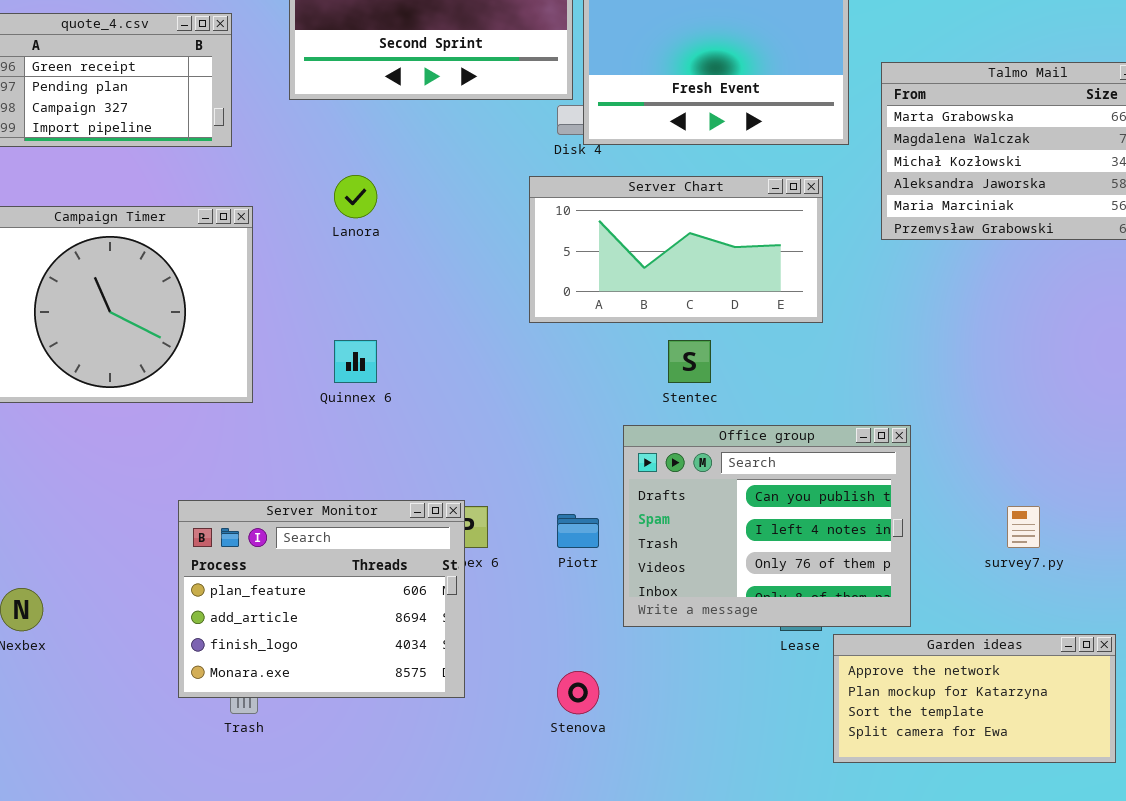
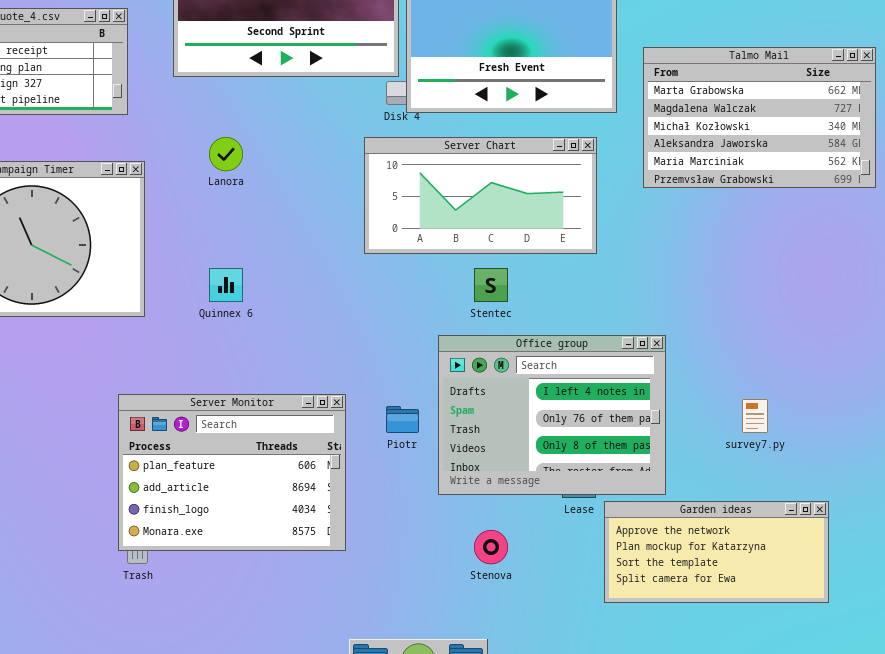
Office group: [623,425,911,627] -> [438,335,666,495], scrolled down 1 row
Server Monitor: [178,500,465,698] -> [118,394,346,551], moved
Stenova: [557,671,599,714] -> [474,530,508,564], moved

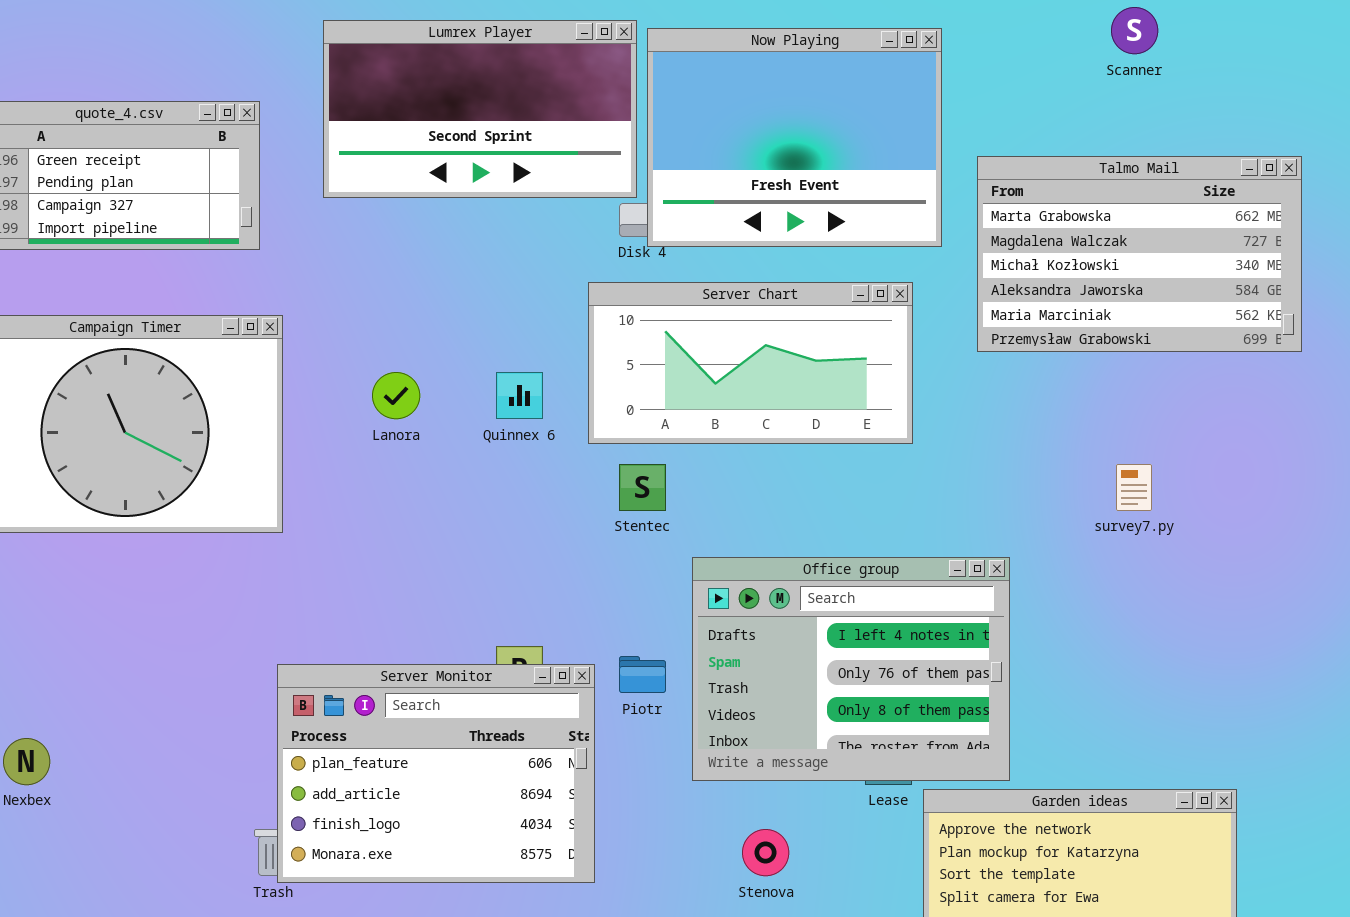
Lanora: [209,137,243,171] -> [372,372,420,419], moved
Quinnex 6: [209,268,243,302] -> [496,372,543,419], moved
Stentec: [474,268,508,302] -> [619,464,666,511], moved
Server Monitor: [118,394,346,551] -> [277,664,595,883], moved
survey7.py: [742,399,768,433] -> [1116,464,1152,511], moved

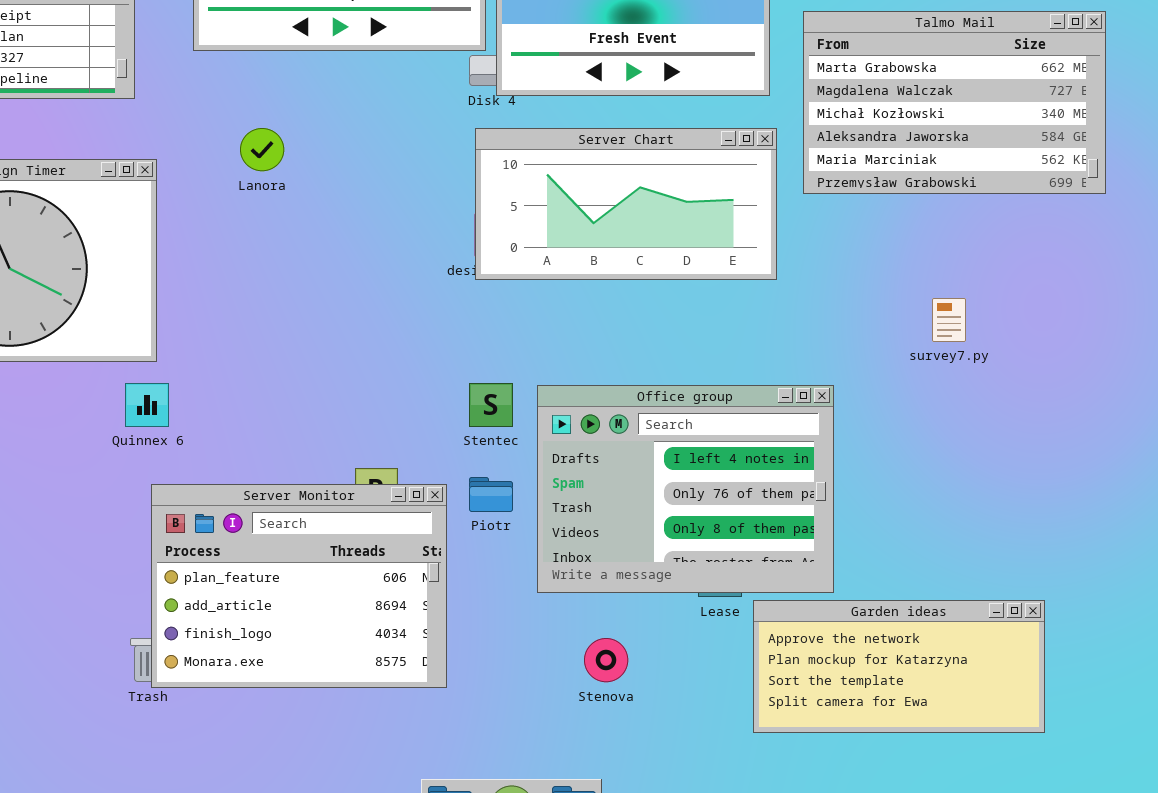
Server Chart: [588,282,913,444] -> [475,128,777,280], moved
Lanora: [372,372,420,419] -> [240,128,284,171], moved
Quinnex 6: [496,372,543,419] -> [125,383,169,427], moved
Stentec: [619,464,666,511] -> [469,383,513,427], moved

